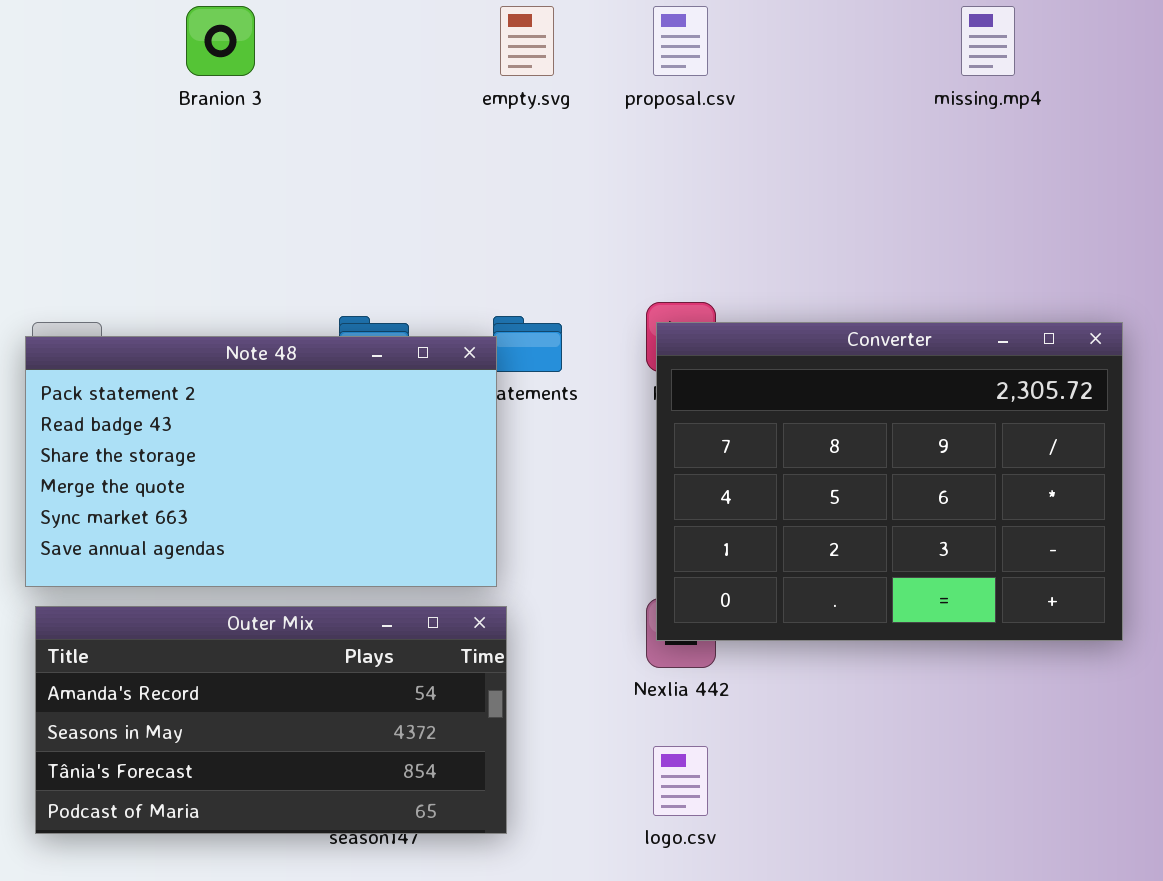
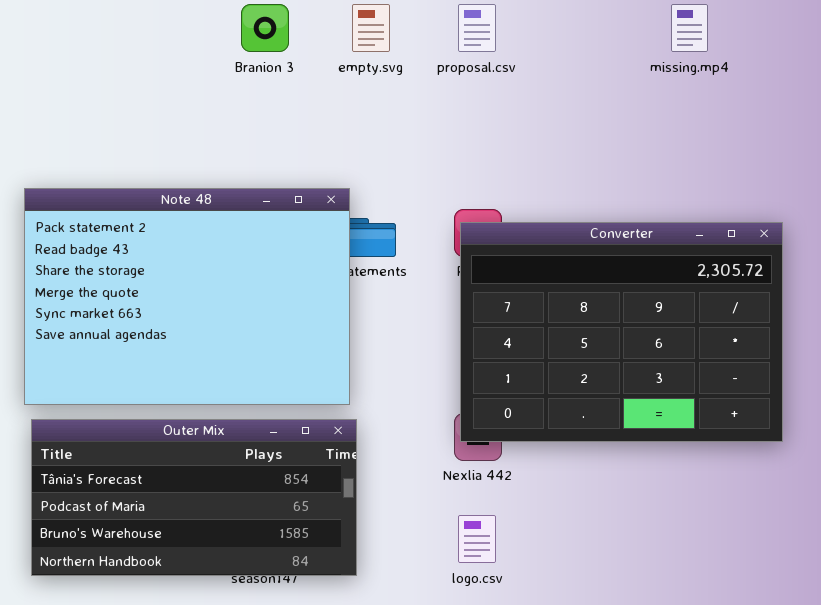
Branion 3: [186,6,255,76] -> [241,4,289,52], moved
Note 48: [25,336,497,587] -> [24,188,350,405], resized
Outer Mix: [35,606,507,834] -> [31,419,357,576], scrolled down 2 rows

